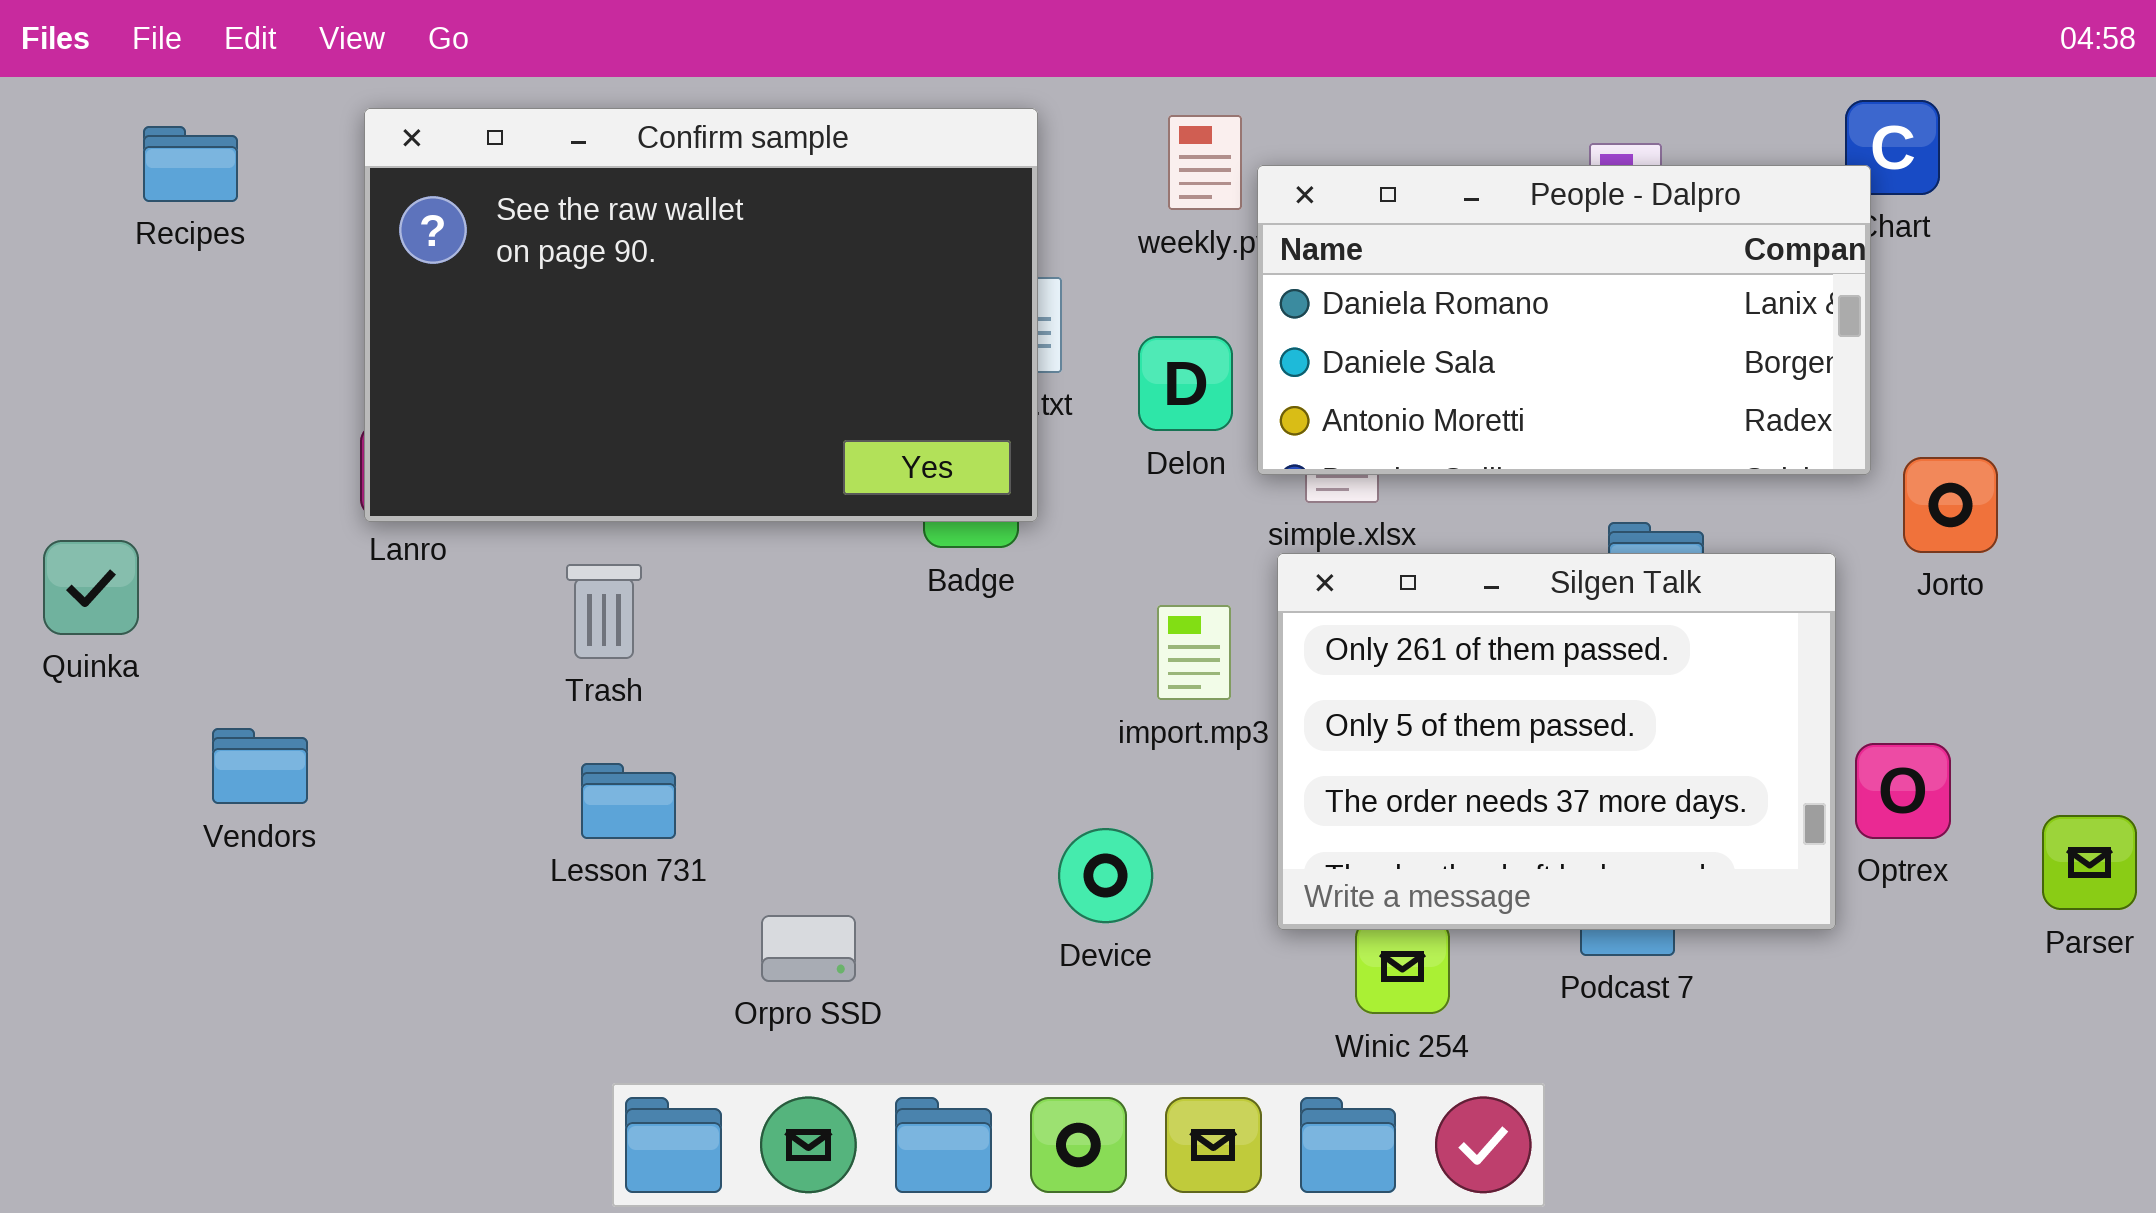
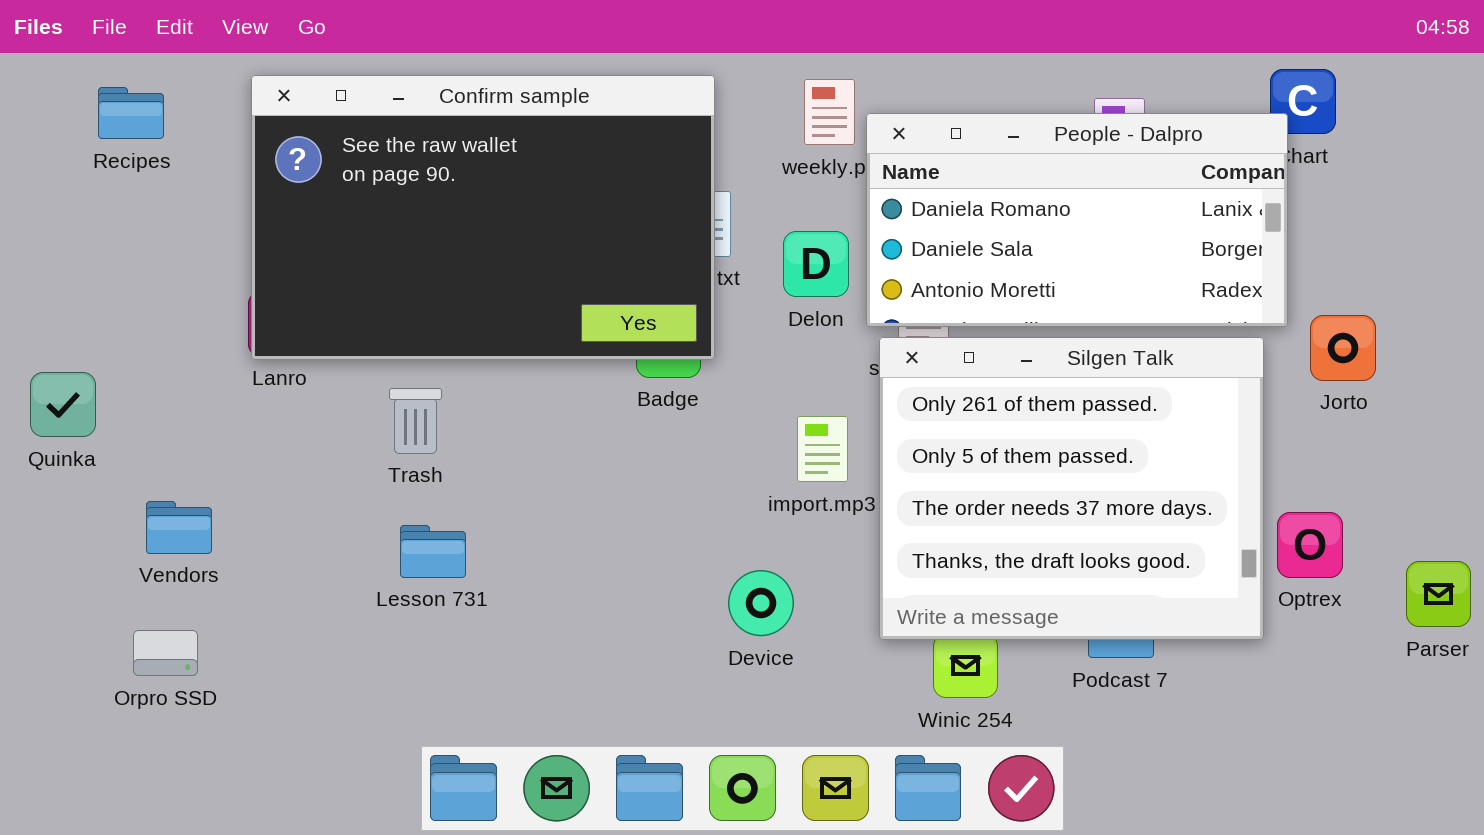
Silgen Talk: [1277,553,1836,930] -> [879,337,1264,640], resized
Orpro SSD: [761,915,856,982] -> [133,630,198,676], moved

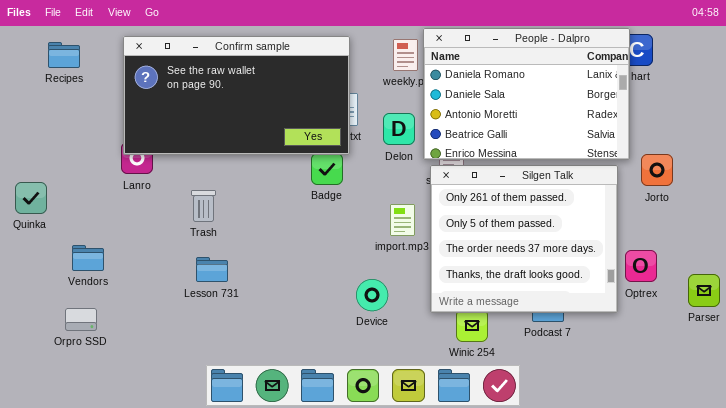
Confirm sample: [251,75,715,360] -> [123,36,350,155], resized
People - Dalpro: [866,113,1288,327] -> [423,28,630,160], resized

